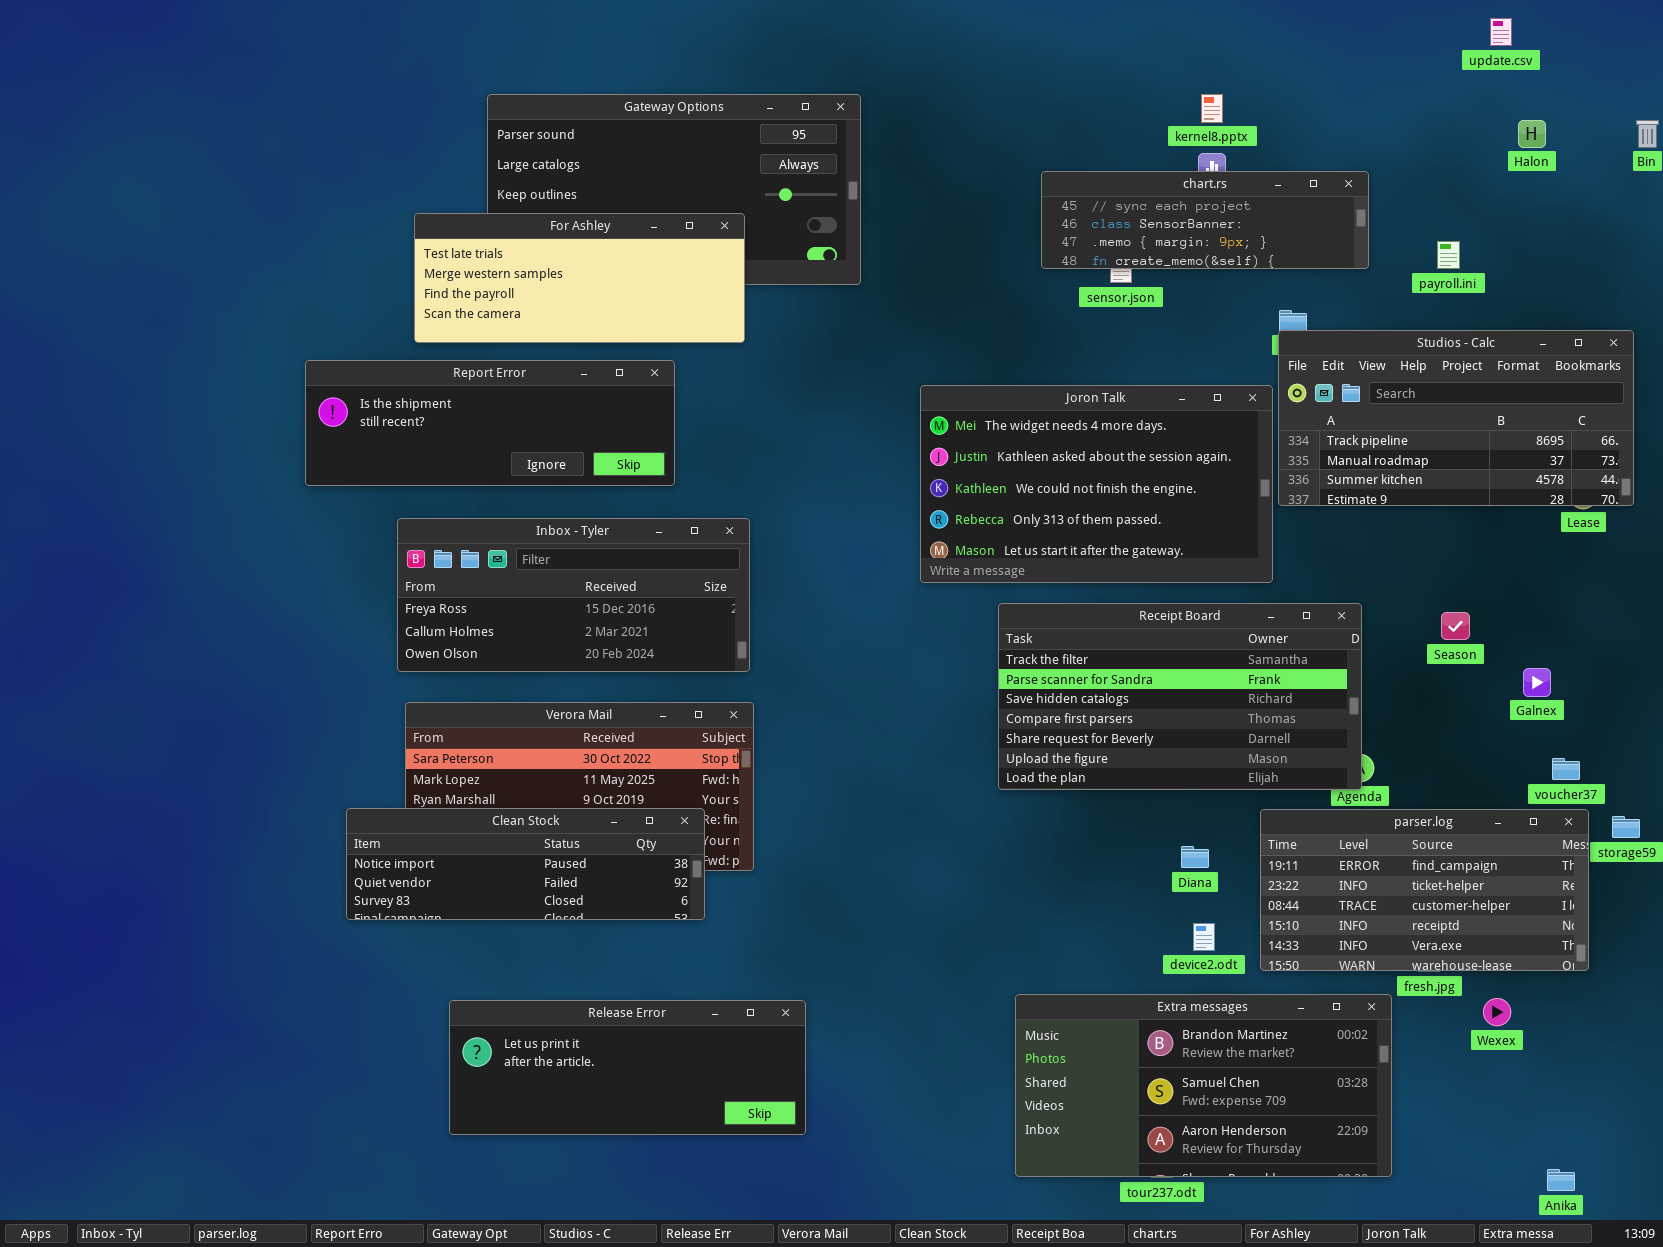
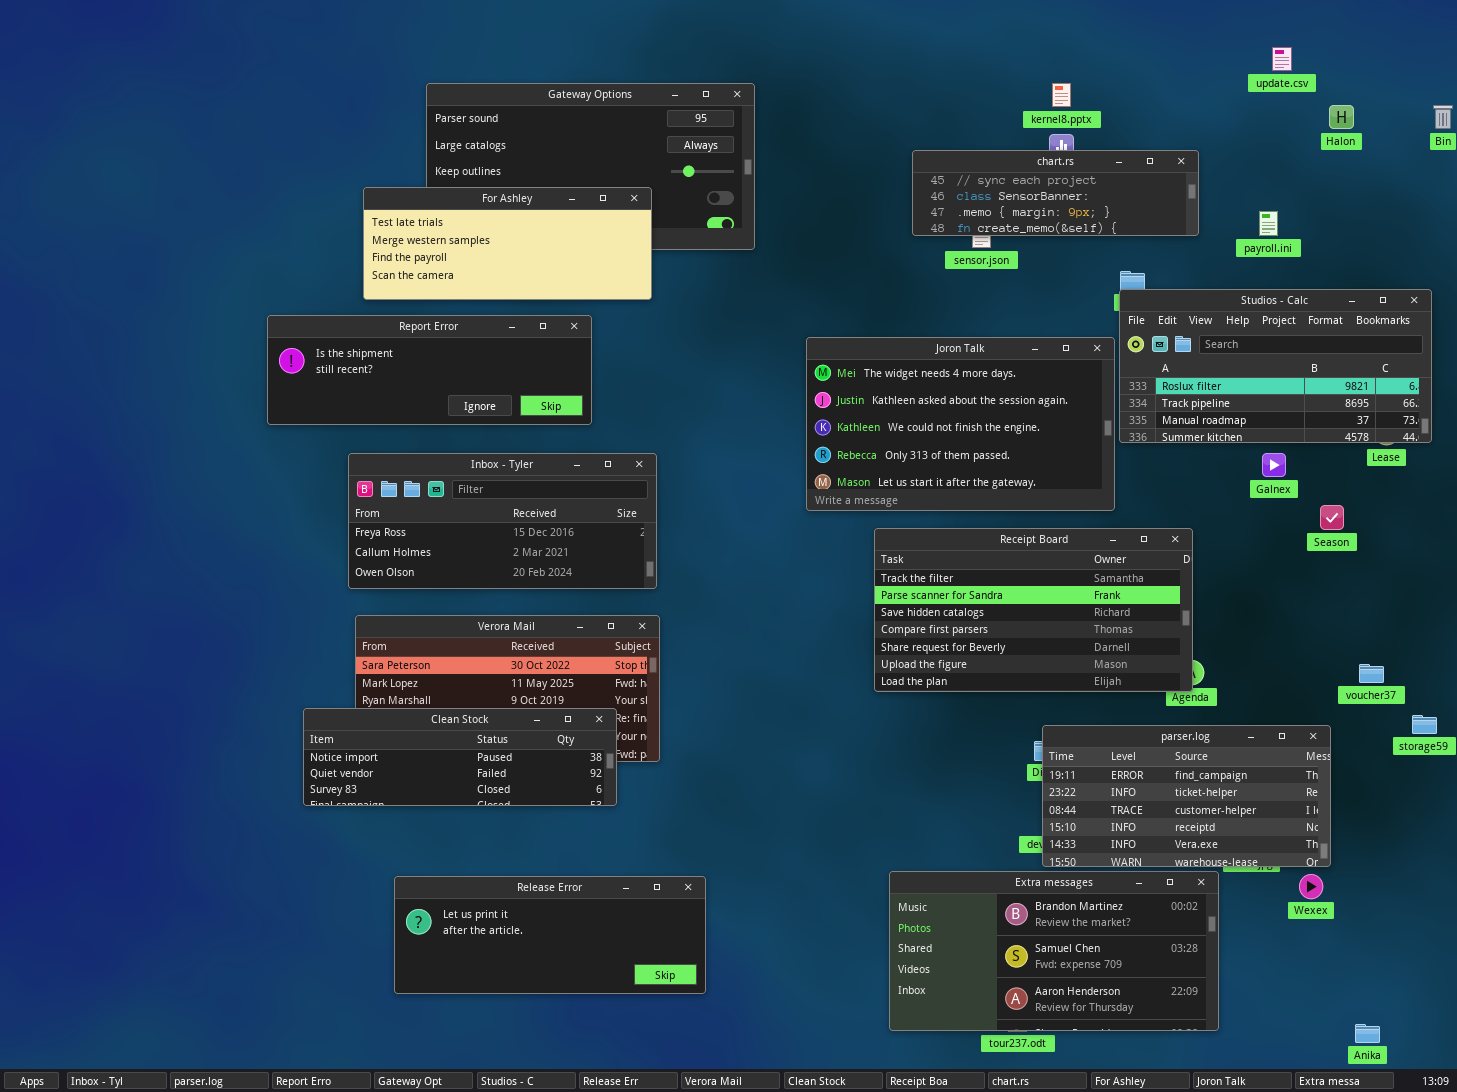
update.csv: [1490,18,1512,46] -> [1272,47,1292,71], moved
Studios - Calc: [1278,330,1634,506] -> [1119,289,1432,443], scrolled up 1 row
Season: [1441,612,1470,640] -> [1320,505,1344,530], moved
Galnex: [1523,668,1551,697] -> [1262,453,1286,477], moved
parser.log: [1260,809,1589,971] -> [1042,725,1331,867], moved

